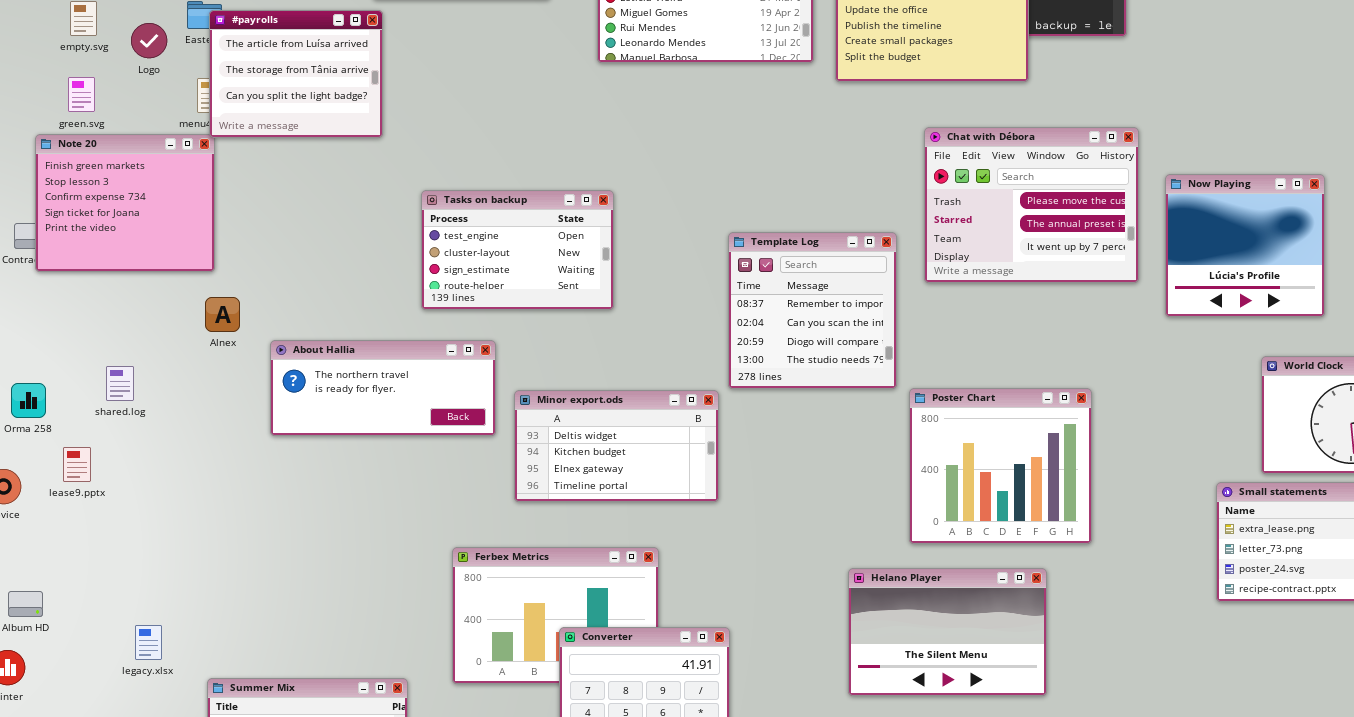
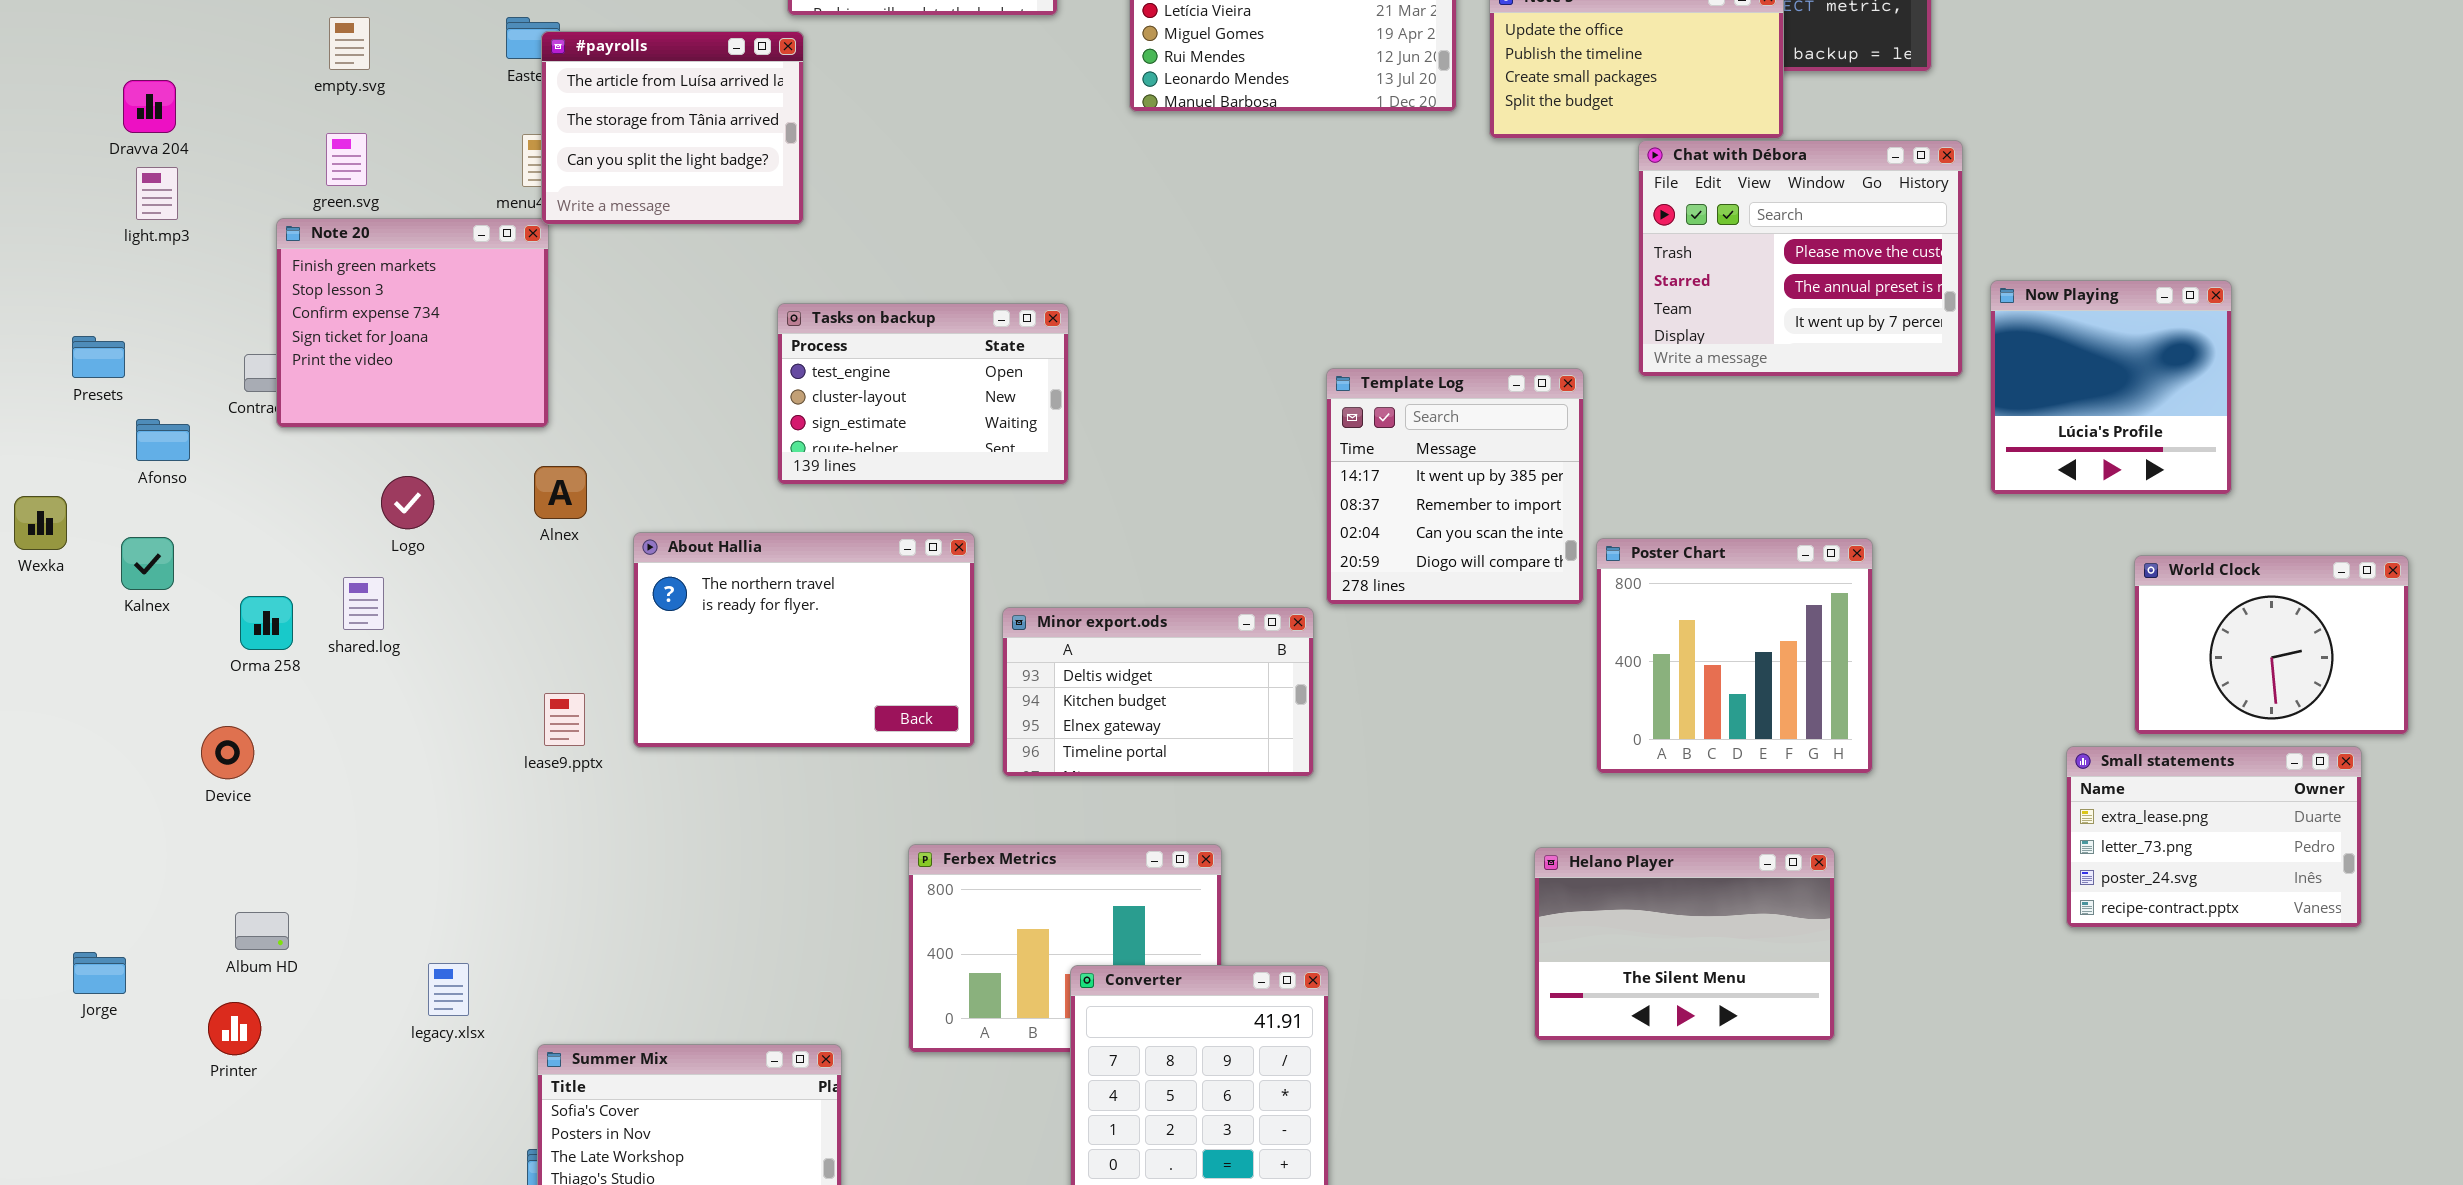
Logo: [131,23,167,58] -> [381,476,434,529], moved
Chat with Débora: [924,127,1139,283] -> [1638,140,1963,377], moved
Tasks on backup: [421,190,614,310] -> [777,303,1069,485], moved
Template Log: [728,232,897,389] -> [1326,368,1584,605], scrolled up 1 row
About Hallia: [270,340,496,436] -> [633,532,975,748], resized
shared.log: [106,366,134,401] -> [343,577,384,630], moved
Poster Chart: [909,388,1092,544] -> [1596,538,1873,774], moved
lease9.pptx: [63,447,91,482] -> [544,693,585,746], moved
Helano Player: [848,568,1047,696] -> [1534,847,1835,1041], moved

